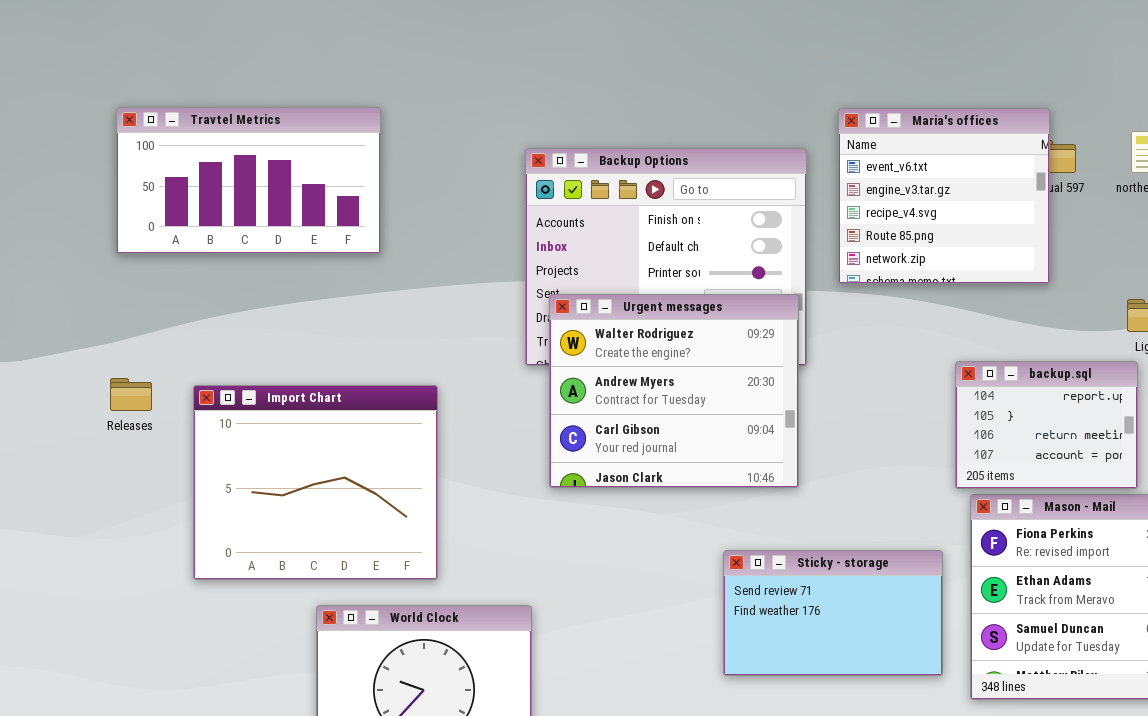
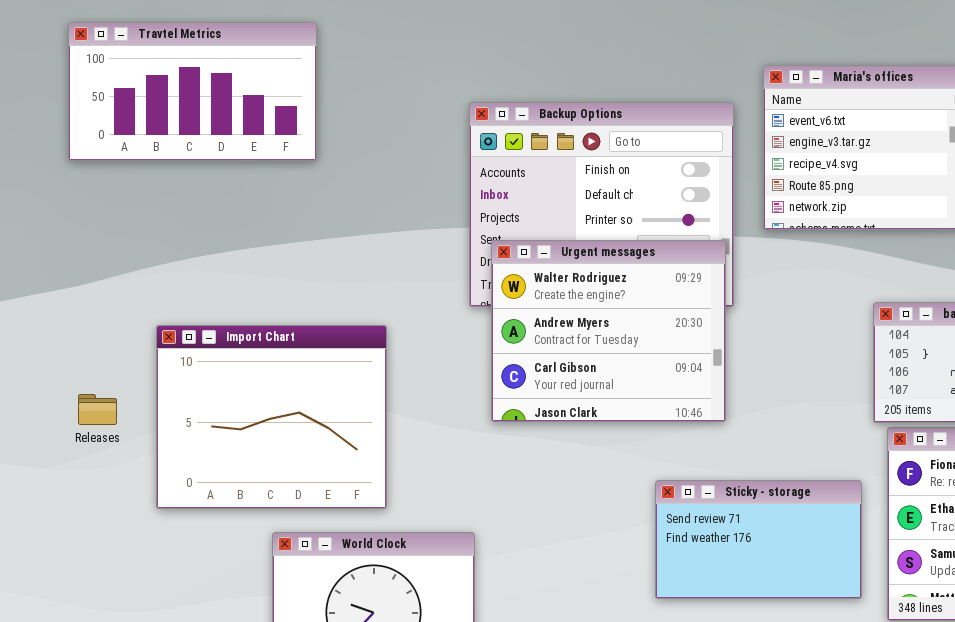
Travtel Metrics: [116,107,381,254] -> [68,22,317,161], moved
Releases: [110,378,152,411] -> [78,394,117,425], moved

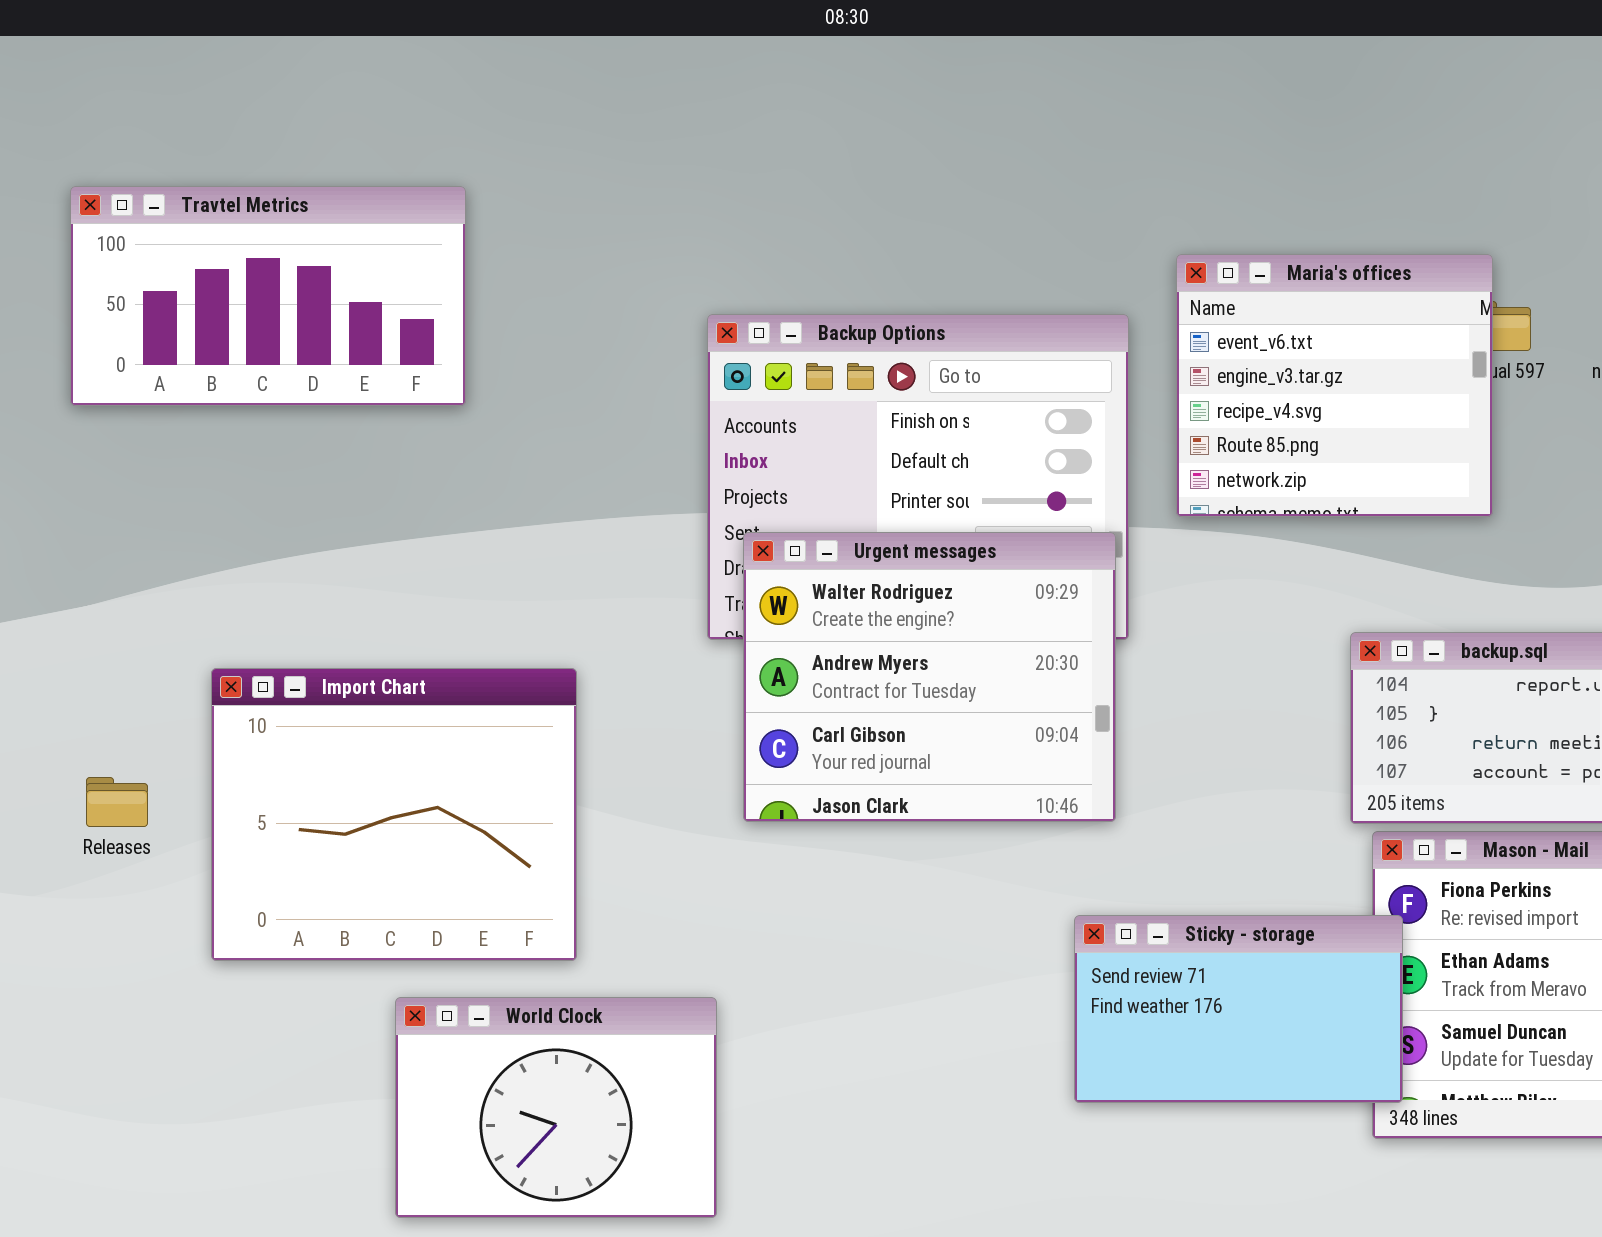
Sticky - storage: [655,480,862,599] -> [1074,915,1403,1103], moved

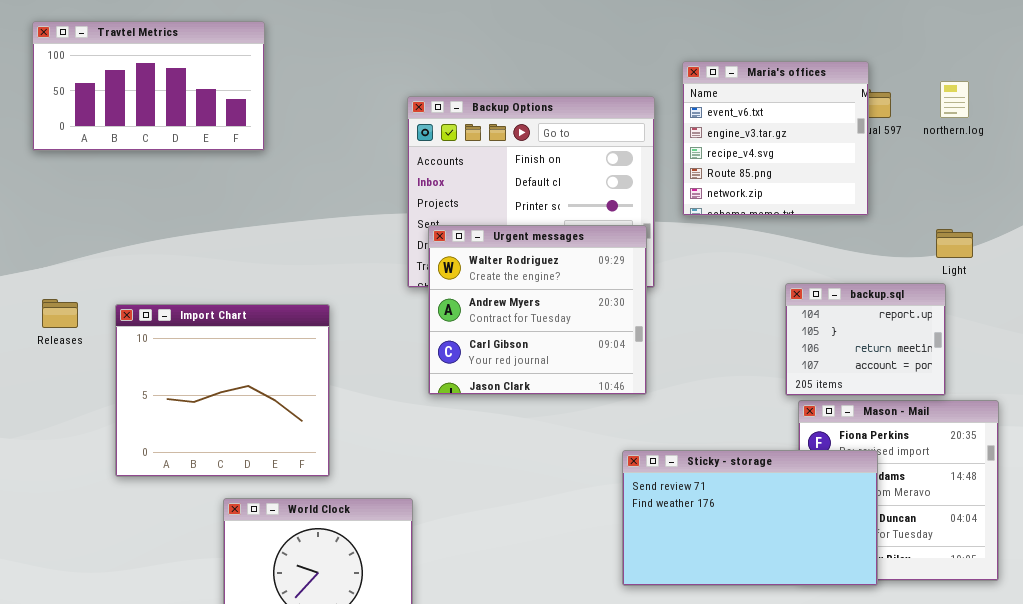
Releases: [86,777,148,827] -> [42,299,78,328], moved
Sticky - storage: [1074,915,1403,1103] -> [622,450,878,586], resized

